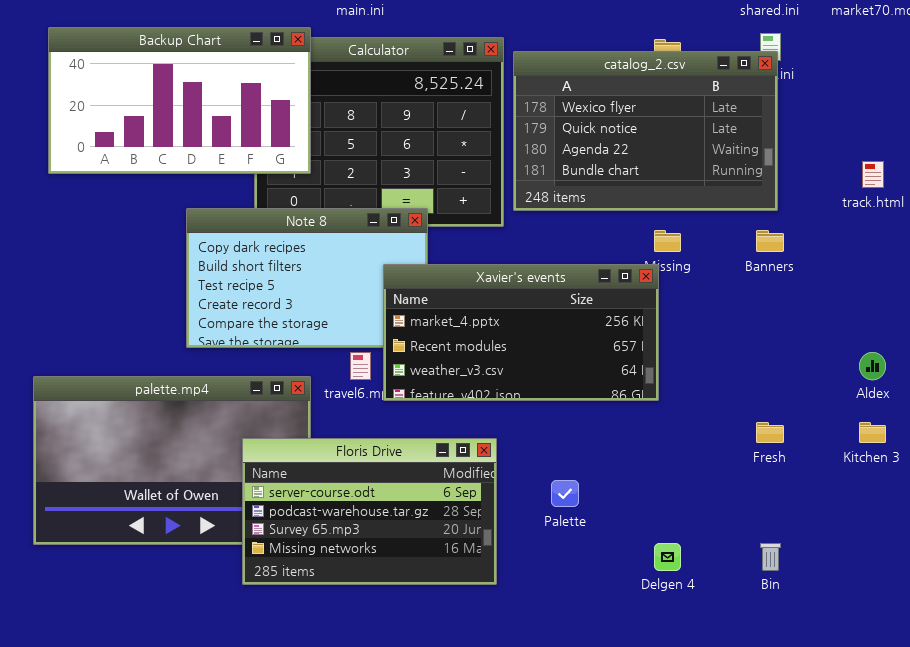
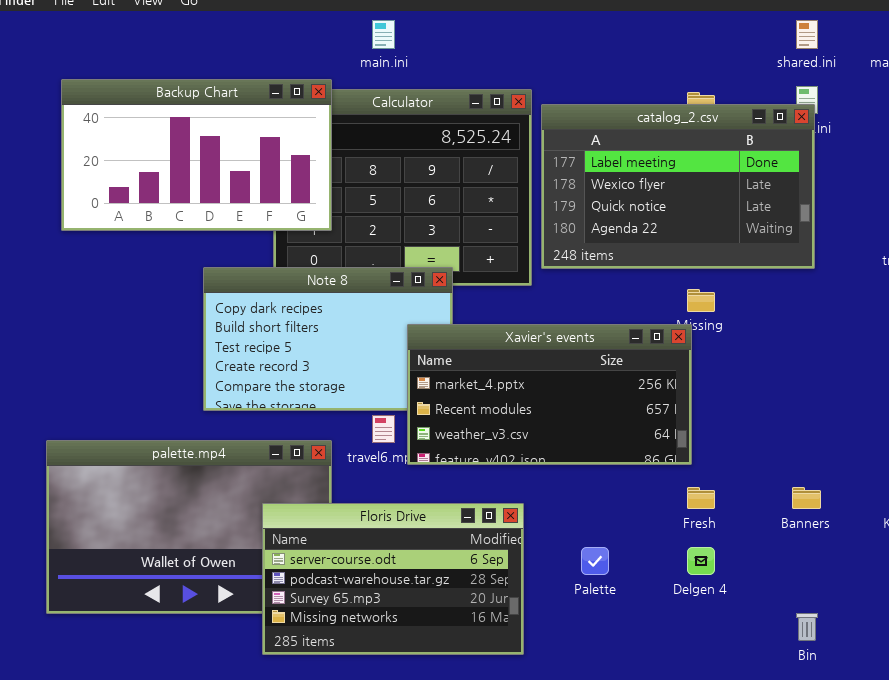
catalog_2.csv: [513,51,778,211] -> [541,104,815,269], scrolled up 1 row
Banners: [756,230,784,252] -> [792,487,821,509], moved
Fresh: [756,422,784,443] -> [687,487,715,509], moved
Delgen 4: [654,543,681,571] -> [687,547,715,575], moved

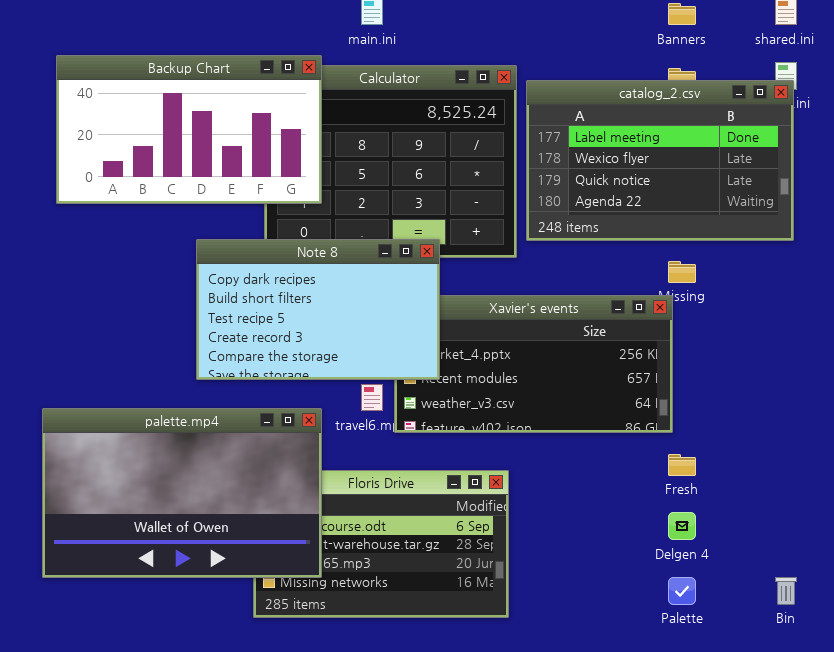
Note 8: [203,267,453,411] -> [196,239,440,380], raised
palette.mp4: [46,440,332,614] -> [42,408,322,578], raised
Banners: [792,487,821,509] -> [668,3,696,25], moved
Palette: [581,547,609,575] -> [668,577,696,605], moved

